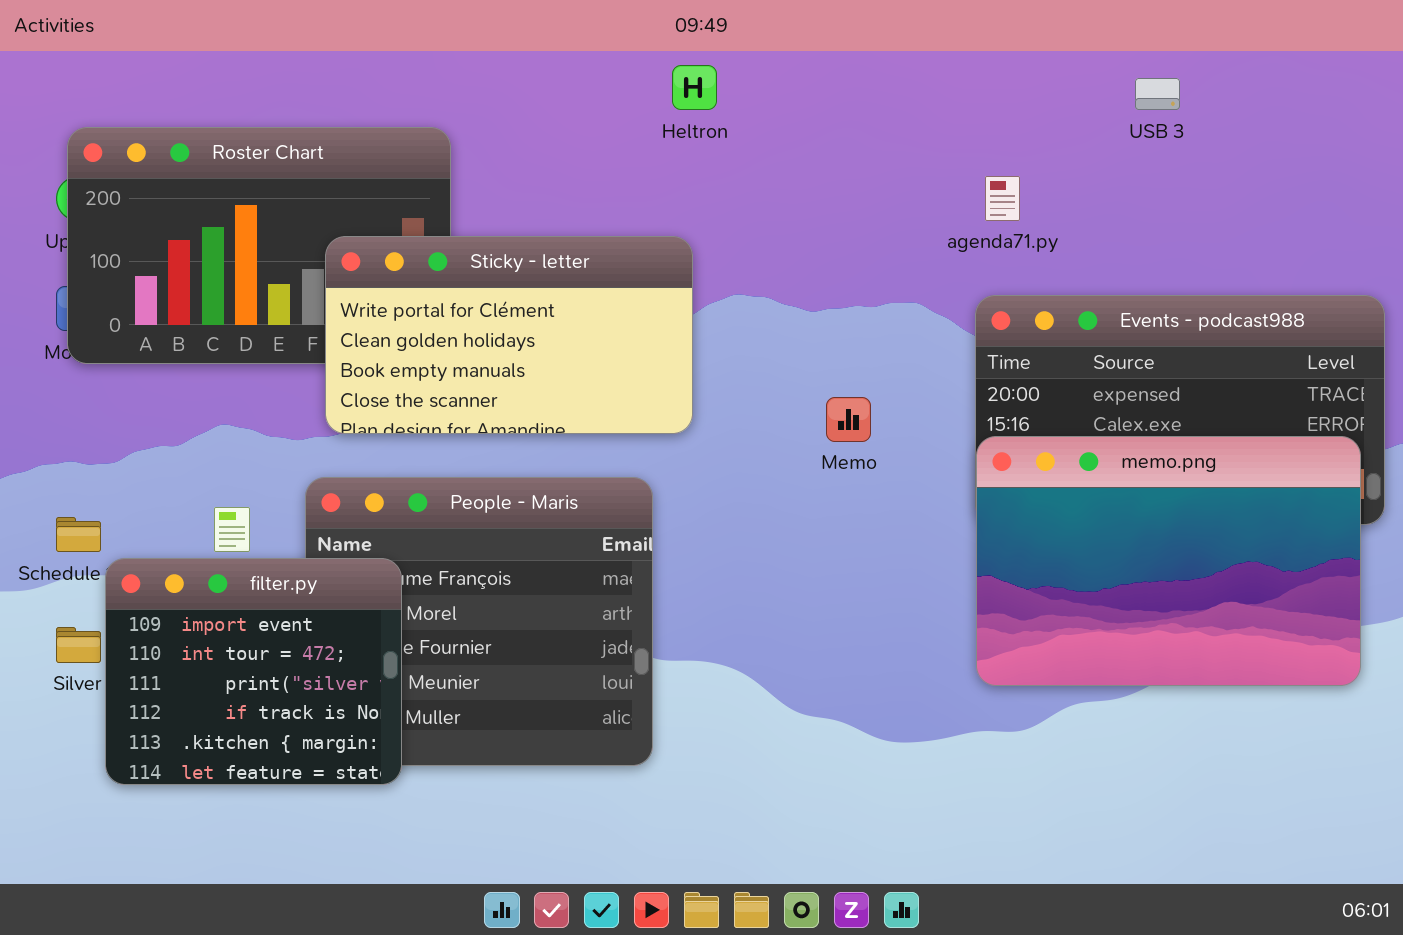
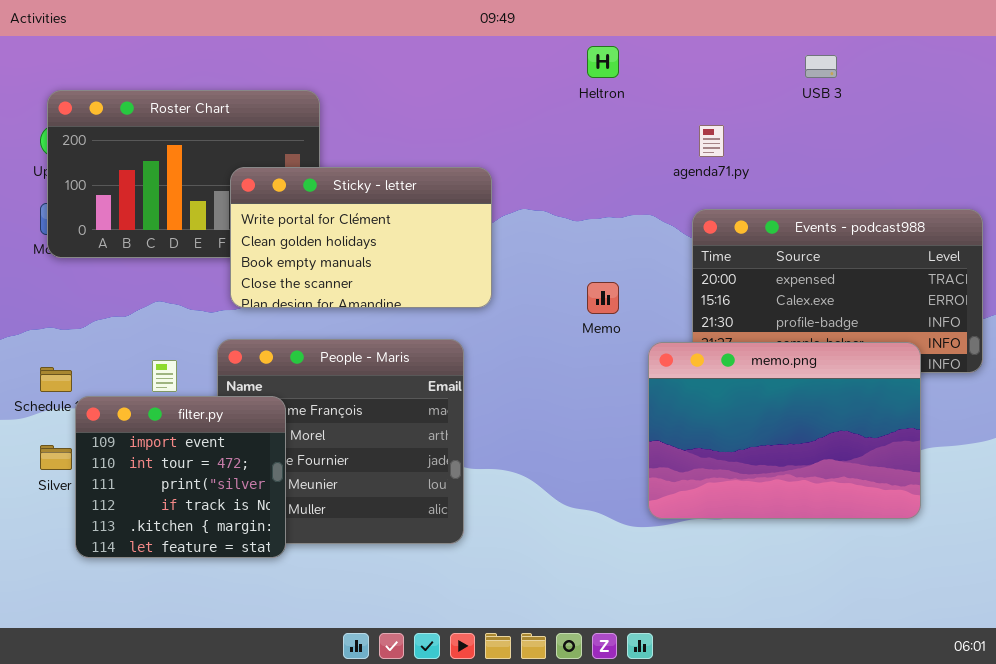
Heltron: [672,65,717,110] -> [587,46,619,78], moved
memo.png: [976,436,1361,686] -> [648,342,921,519], moved

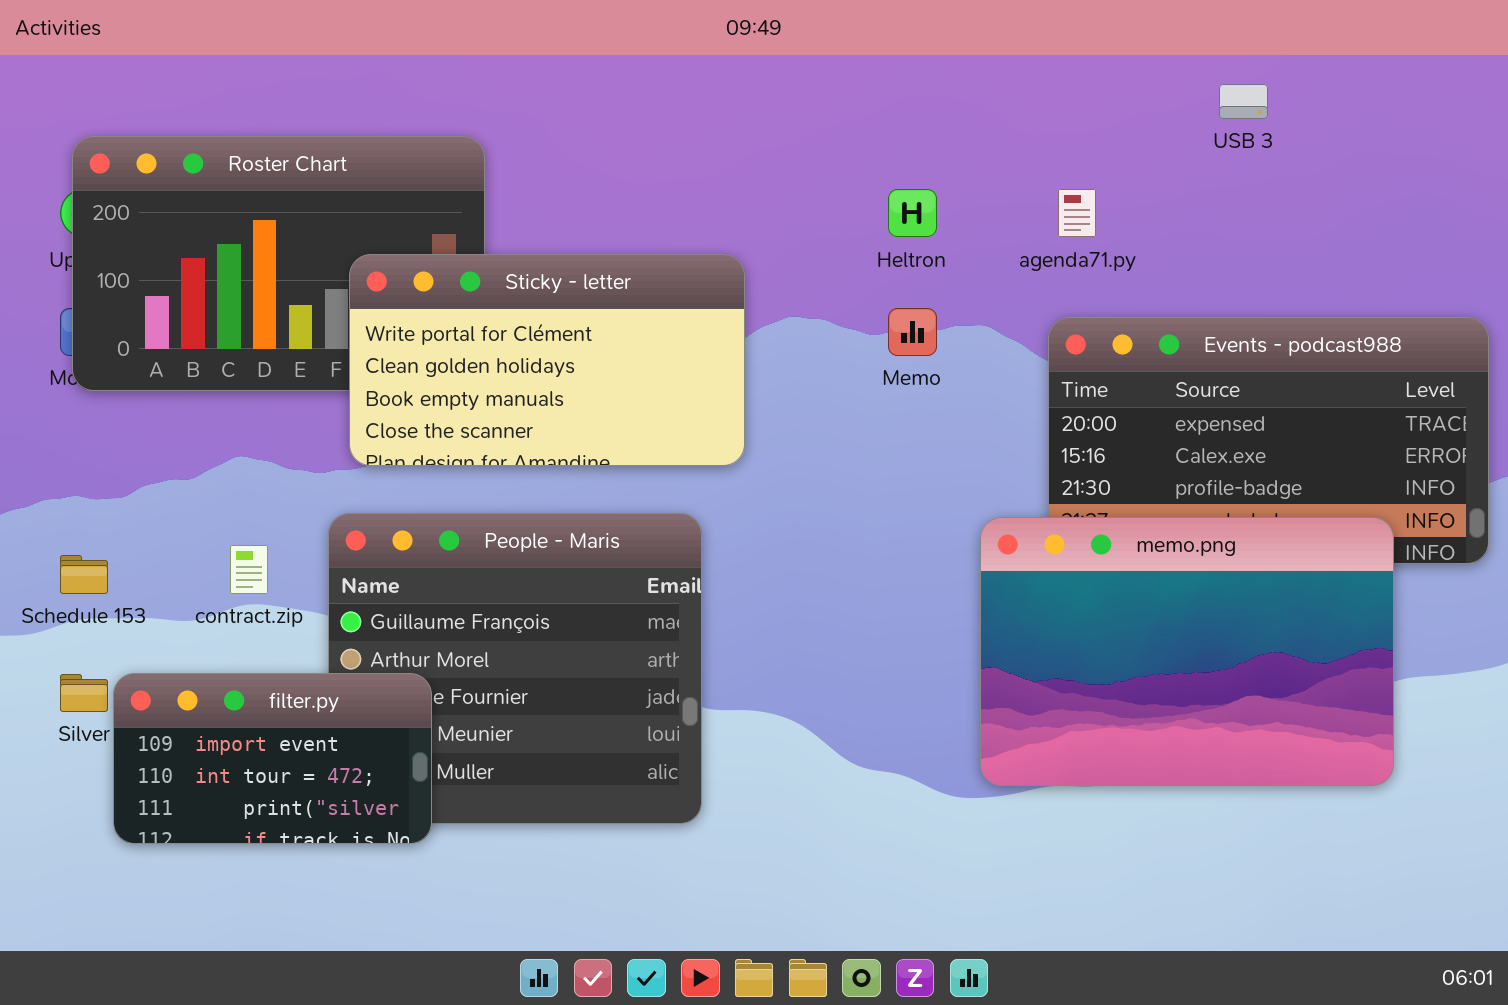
Heltron: [587,46,619,78] -> [888,189,937,237], moved
Memo: [587,282,619,314] -> [888,308,937,356], moved
filter.py: [75,396,286,558] -> [113,673,432,844], resized

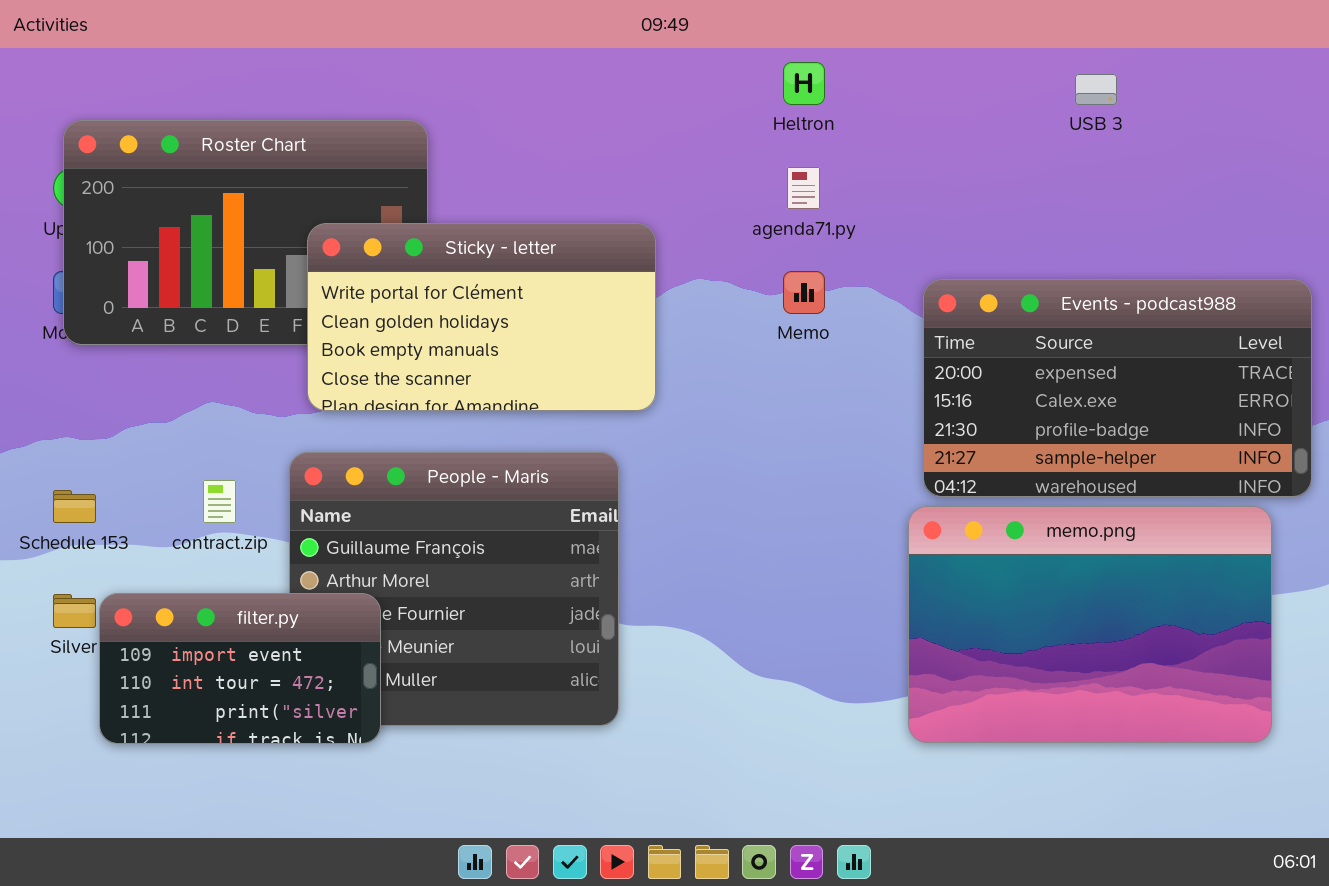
Heltron: [888,189,937,237] -> [783,62,825,105], moved
agenda71.py: [1058,189,1096,237] -> [787,167,820,209], moved
memo.png: [980,517,1394,786] -> [908,506,1272,743], moved

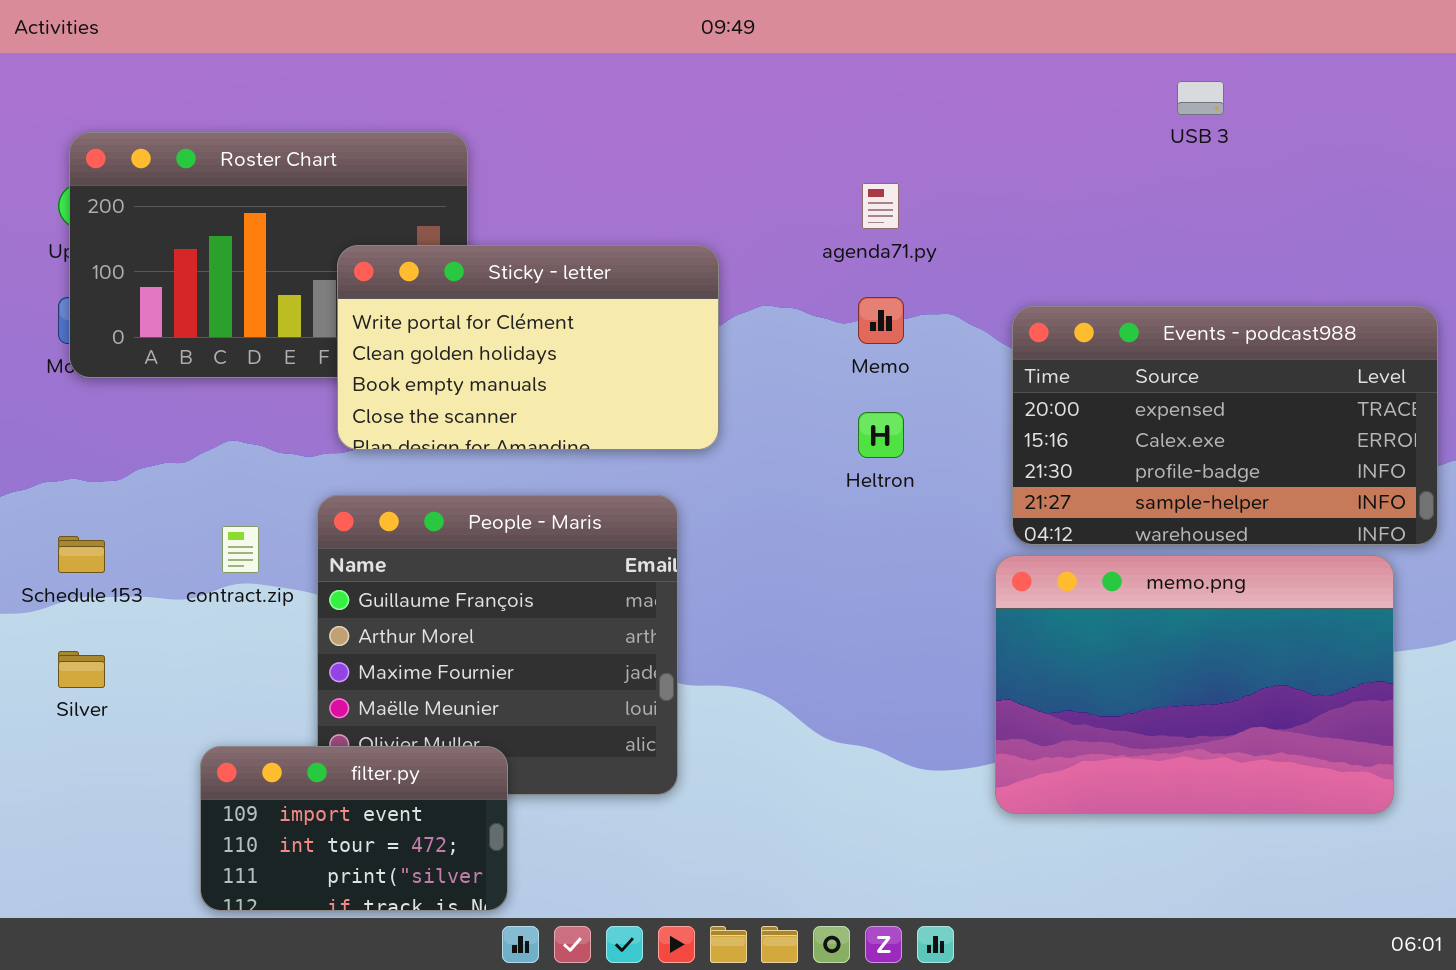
Heltron: [783,62,825,105] -> [858,412,904,458], moved
filter.py: [99,593,381,744] -> [200,746,508,911], moved

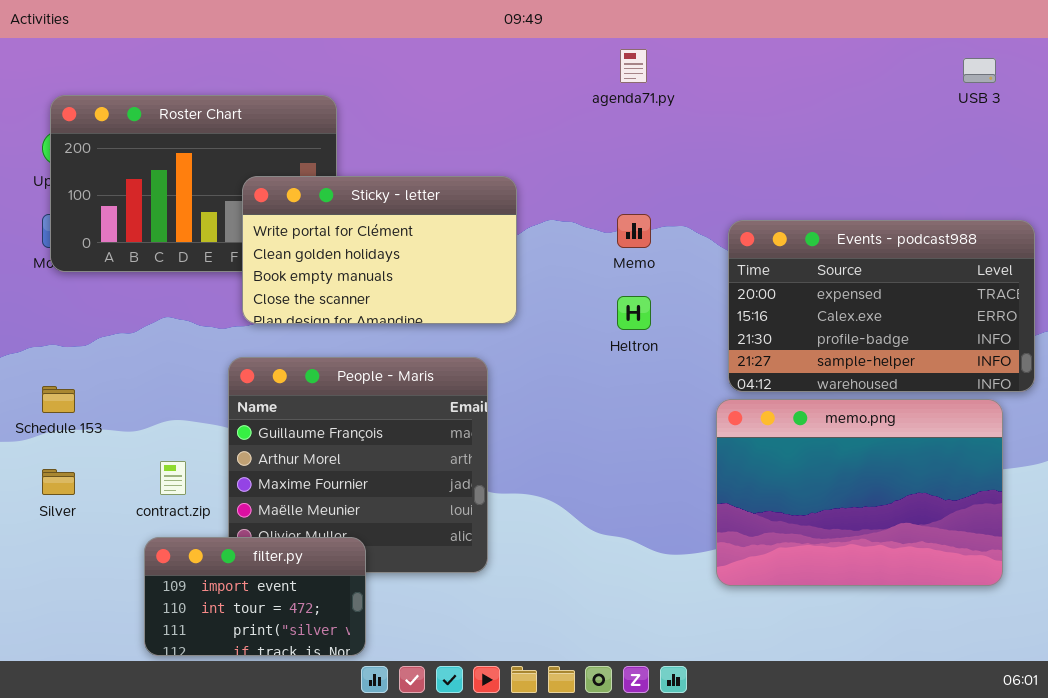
USB 3: [1177,81,1224,115] -> [963,58,996,83], moved
agenda71.py: [862,183,899,229] -> [620,49,647,83], moved
contract.zip: [222,526,259,573] -> [160,461,186,495], moved

